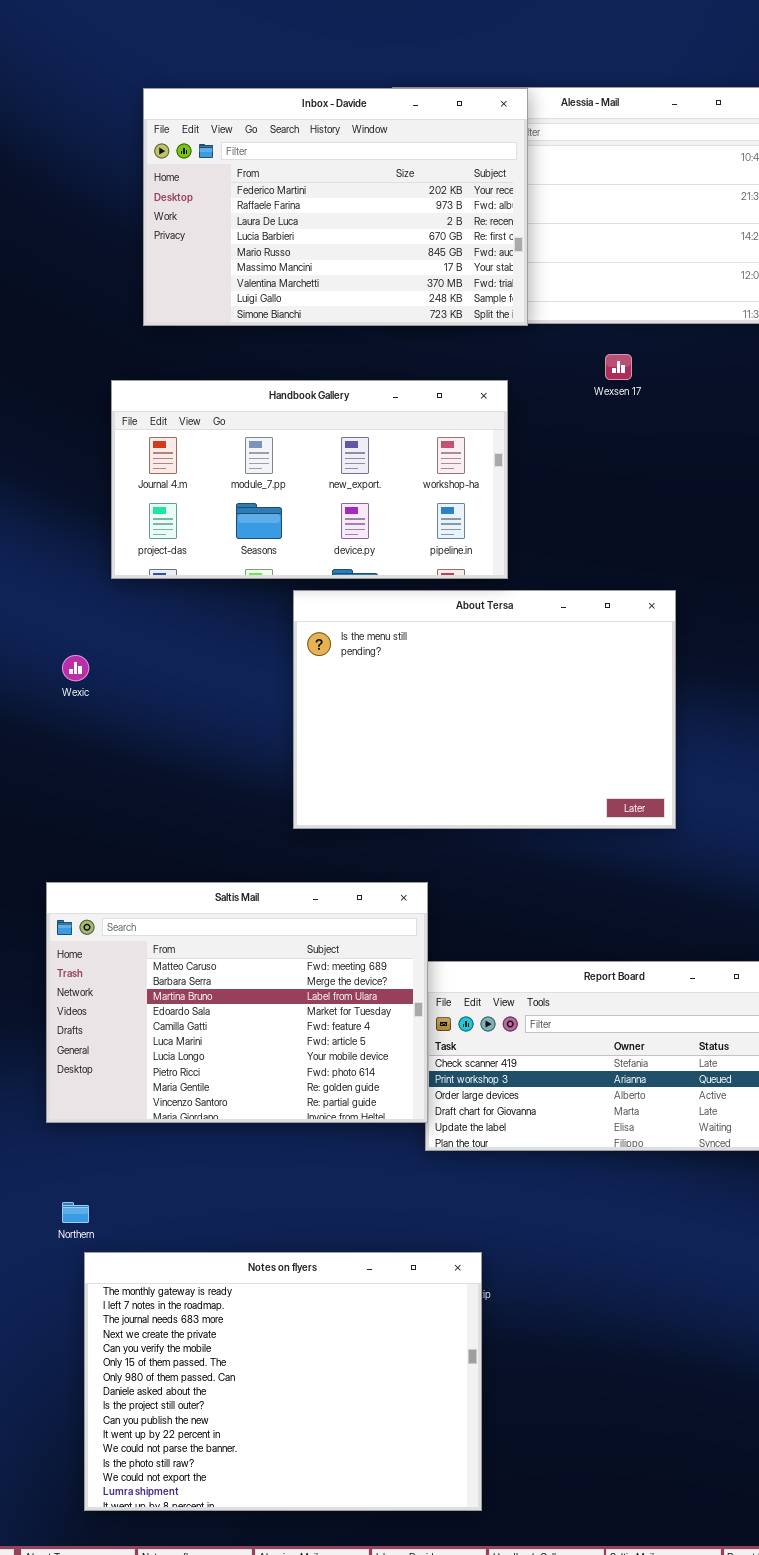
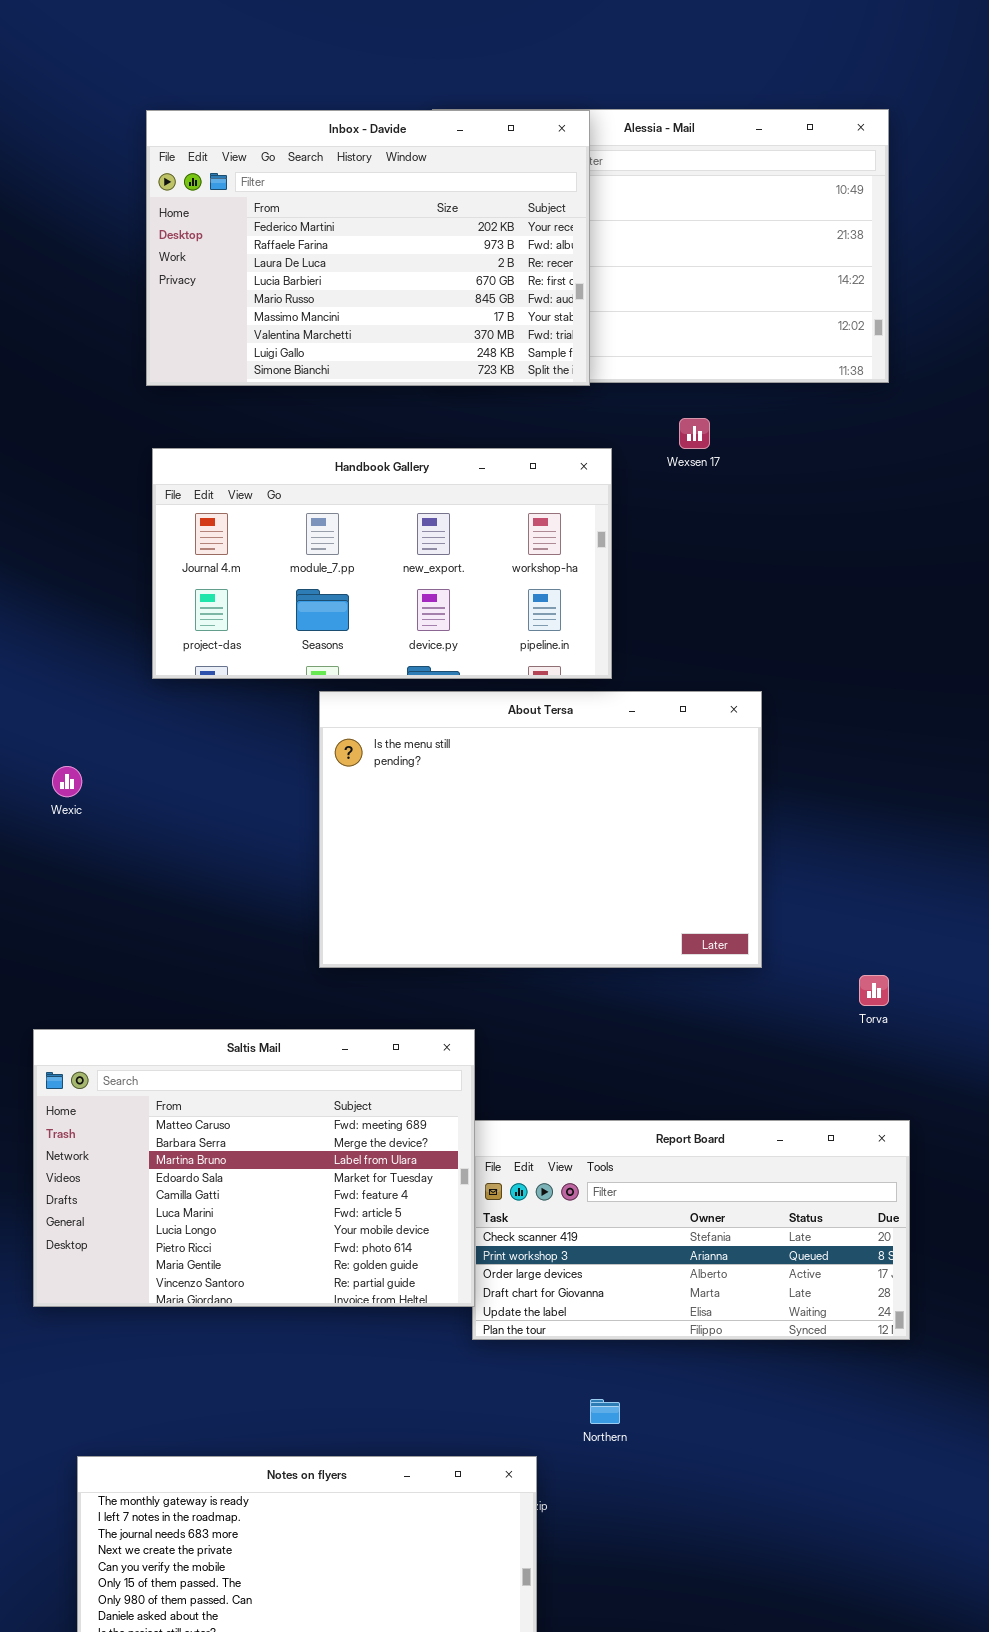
Handbook Gallery: [111,380,508,579] -> [152,448,612,679], moved
Northern: [62,1202,89,1223] -> [590,1399,620,1424], moved

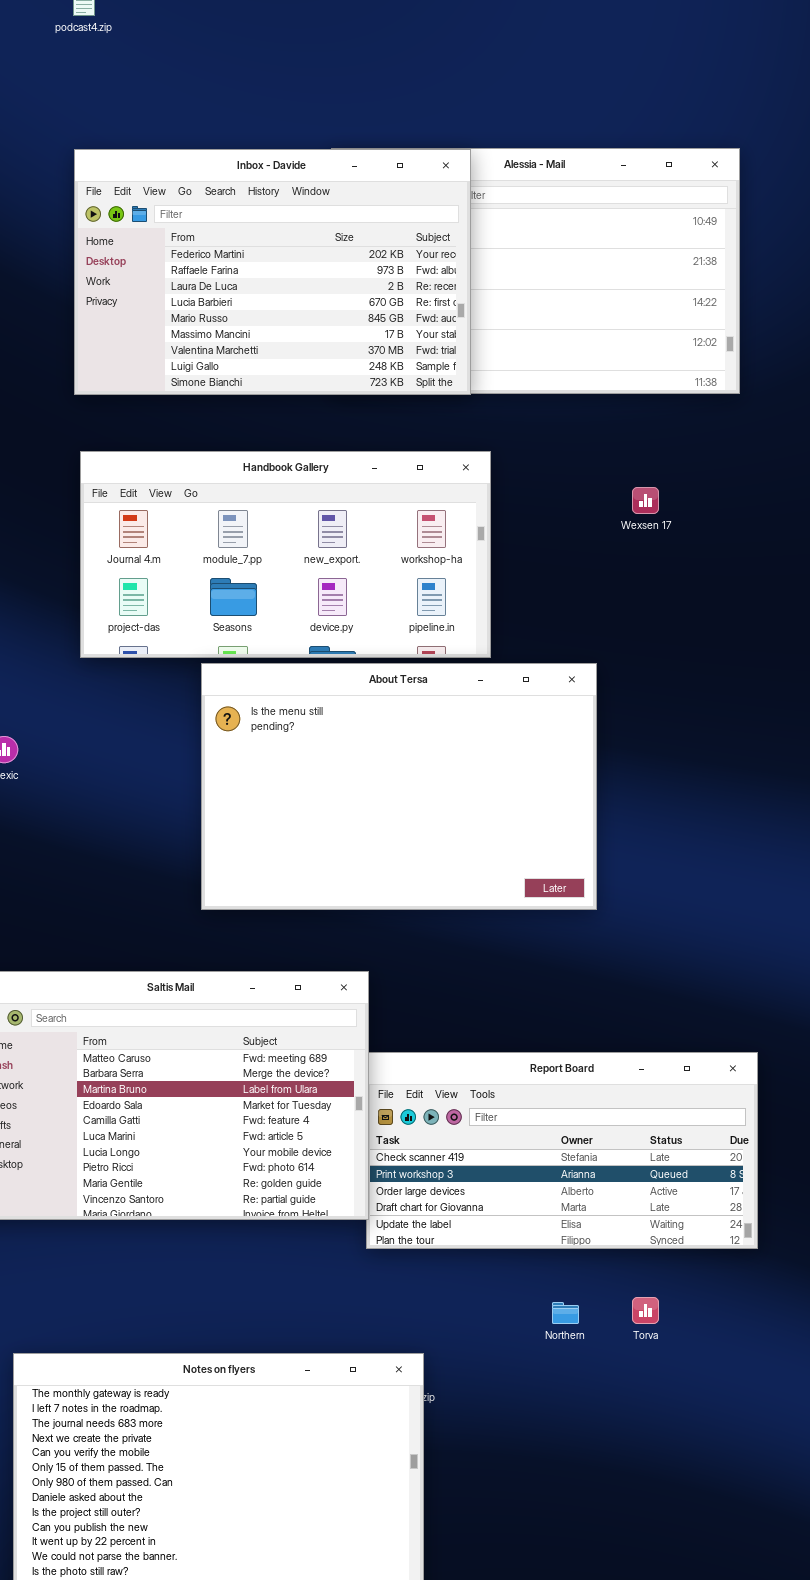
Wexsen 17: [679,418,710,449] -> [632,487,659,514], moved
About Tersa: [319,691,762,968] -> [201,663,597,910], moved
Torva: [859,975,889,1006] -> [632,1297,659,1324], moved
Northern: [590,1399,620,1424] -> [552,1302,579,1324], moved

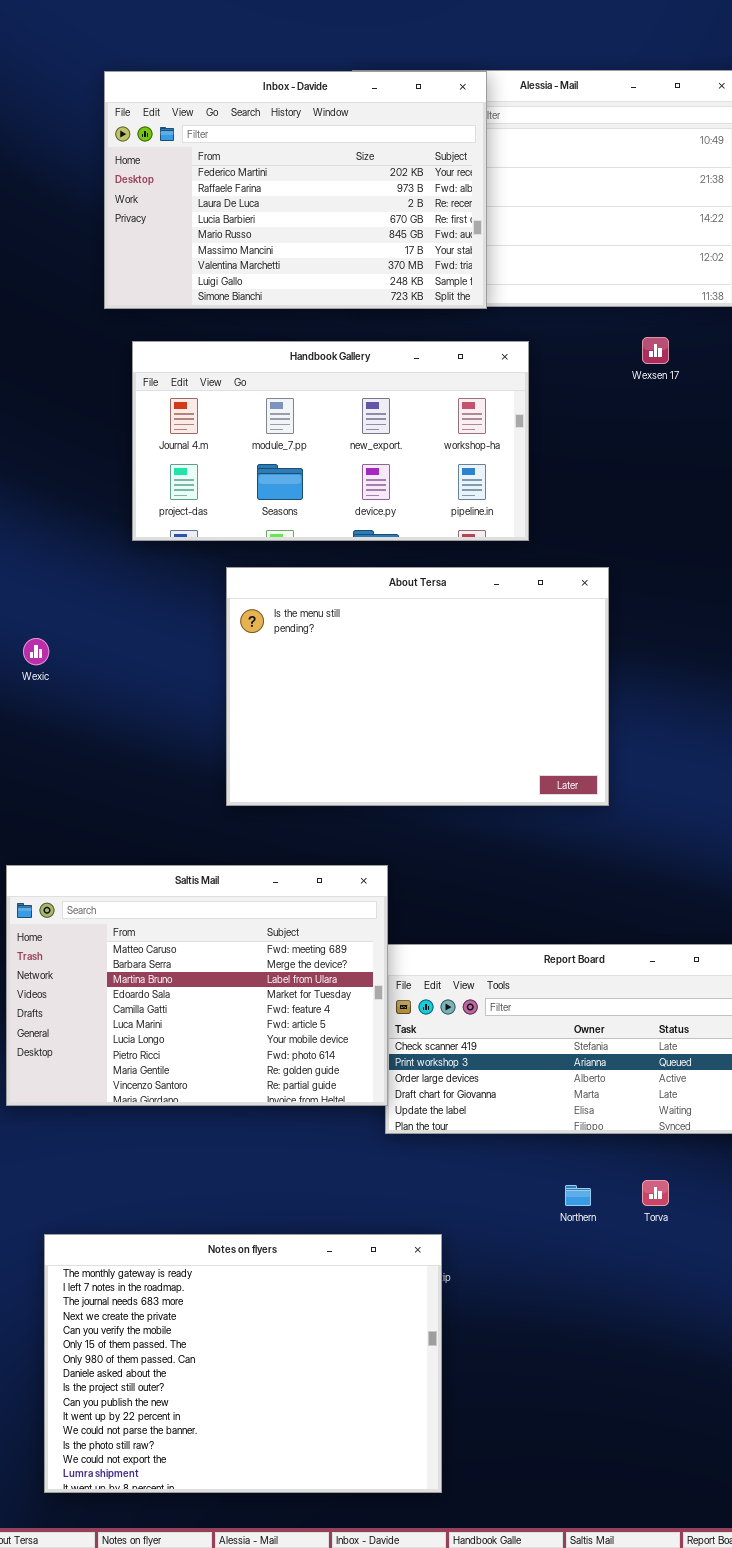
Handbook Gallery: [80,451,491,658] -> [132,341,529,541], moved
Wexsen 17: [632,487,659,514] -> [642,337,669,364], moved

